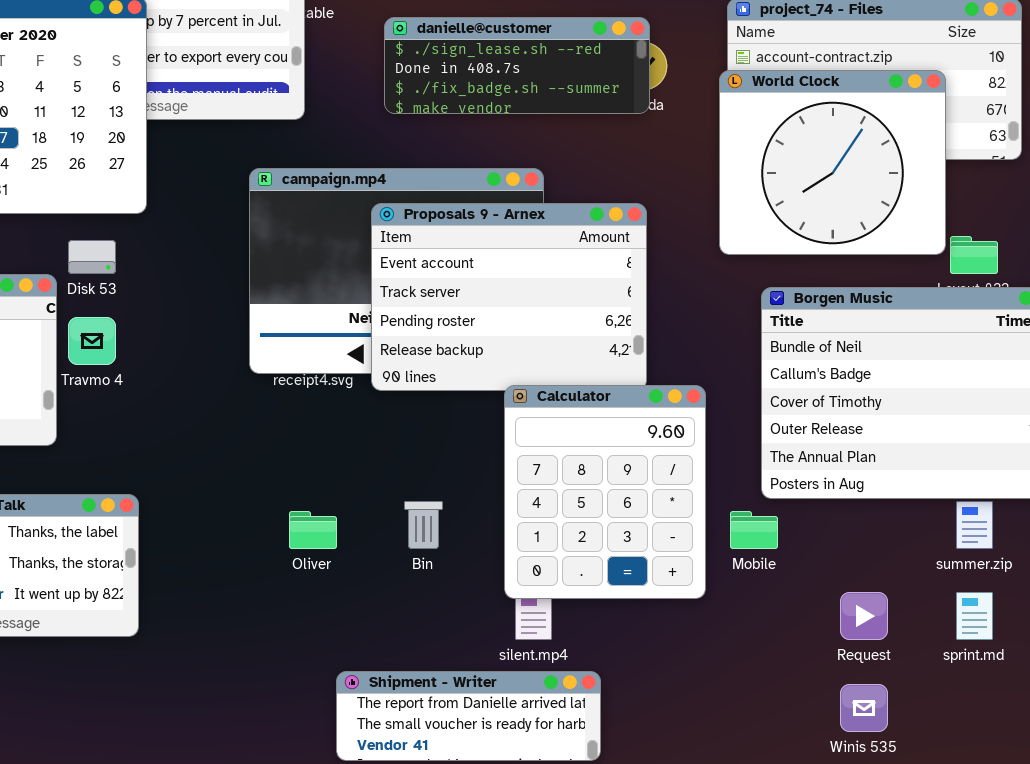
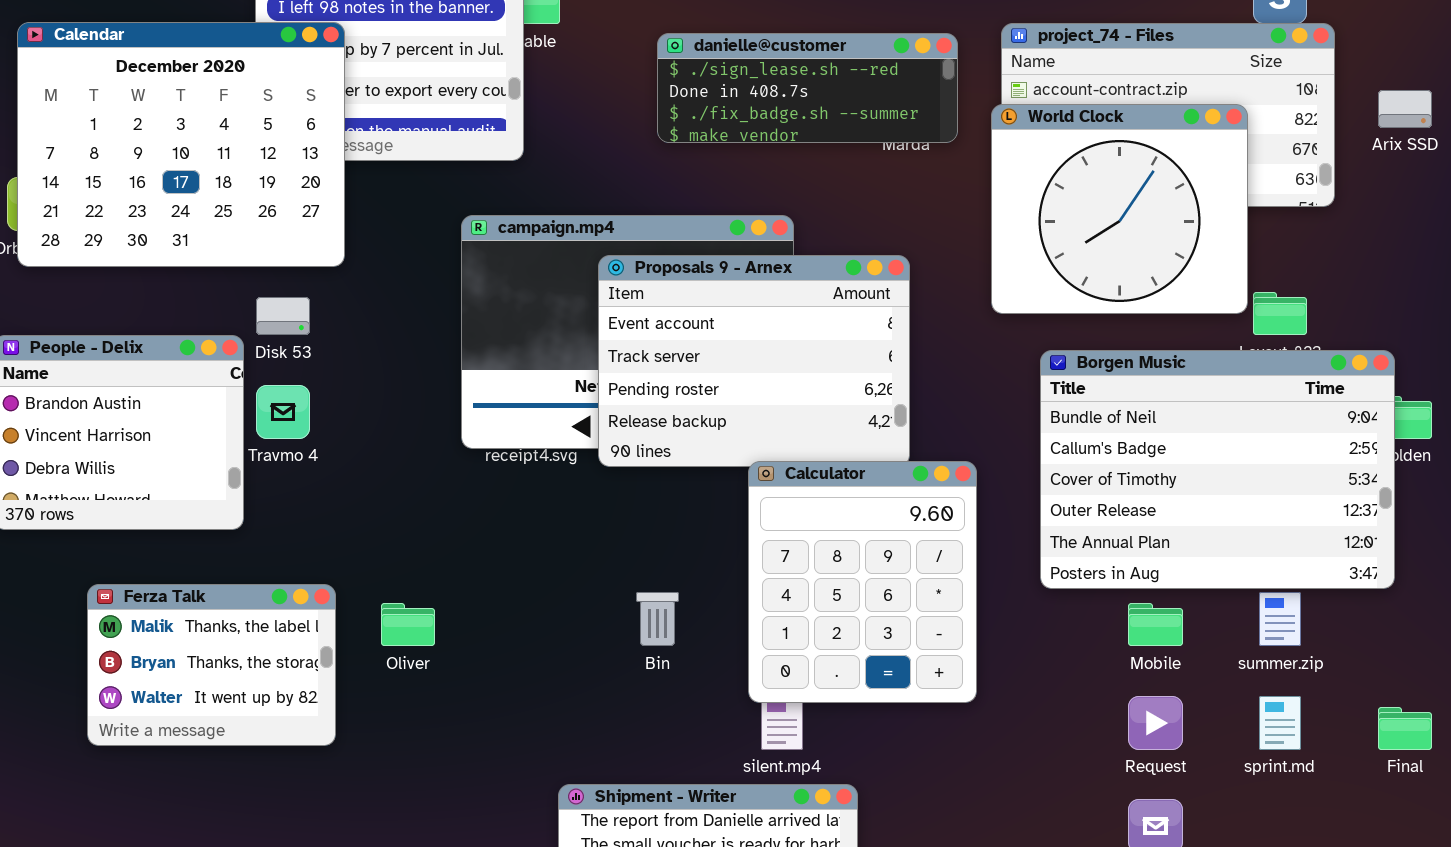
danielle@customer: [384,17,650,114] -> [657,33,958,143], moved
Oliver: [289,511,337,549] -> [381,603,435,646], moved
Mobile: [730,511,778,549] -> [1128,603,1183,646], moved

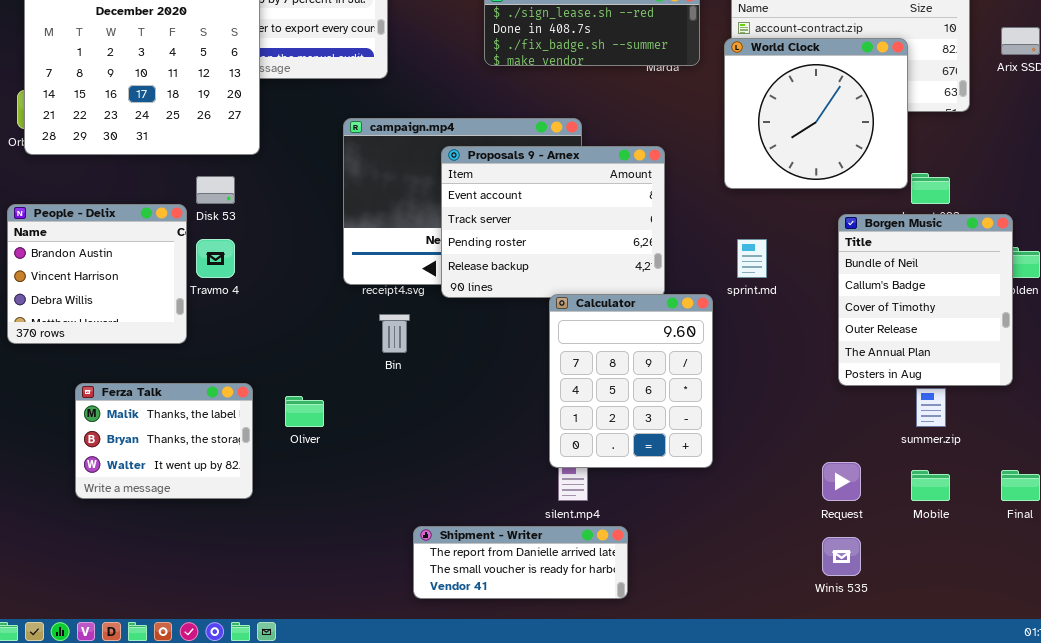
Borgen Music: [1040,350,1395,589] -> [838,214,1013,386], resized
Bin: [636,592,679,646] -> [379,314,410,353], moved
Mobile: [1128,603,1183,646] -> [911,470,950,501], moved
sprint.md: [1259,696,1301,750] -> [737,239,767,278], moved

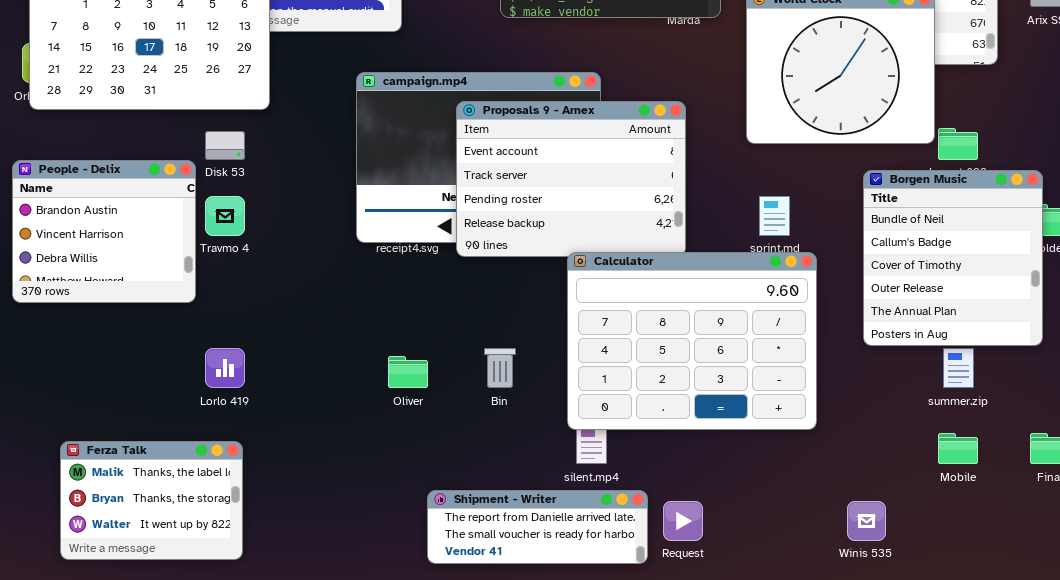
Calculator: [549,294,713,468] -> [567,252,817,430], resized
Bin: [379,314,410,353] -> [484,348,516,388], moved
Ferza Talk: [75,383,253,499] -> [60,441,243,560], moved
Oliver: [285,396,324,427] -> [388,356,428,388], moved
Request: [822,462,861,501] -> [663,501,703,541], moved

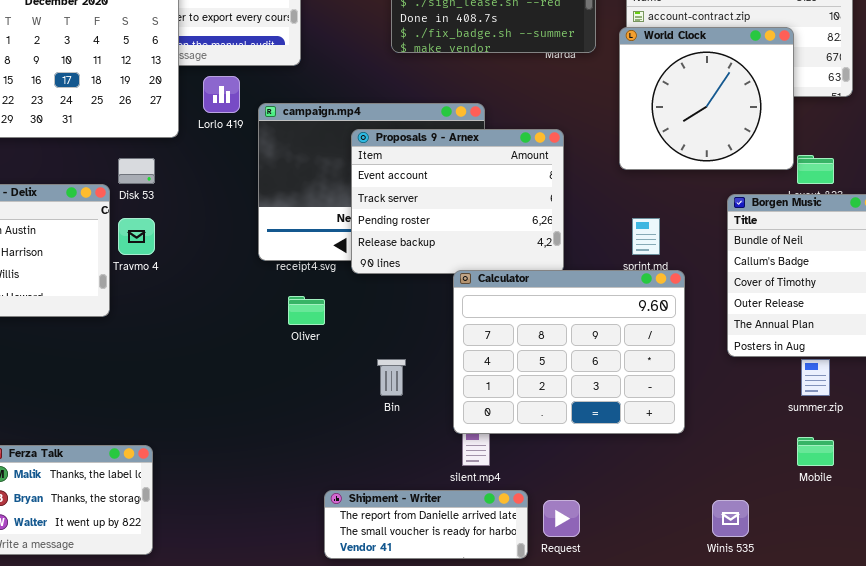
Lorlo 419: [205,348,245,388] -> [203,76,240,113], moved
Oliver: [388,356,428,388] -> [288,296,325,325], moved

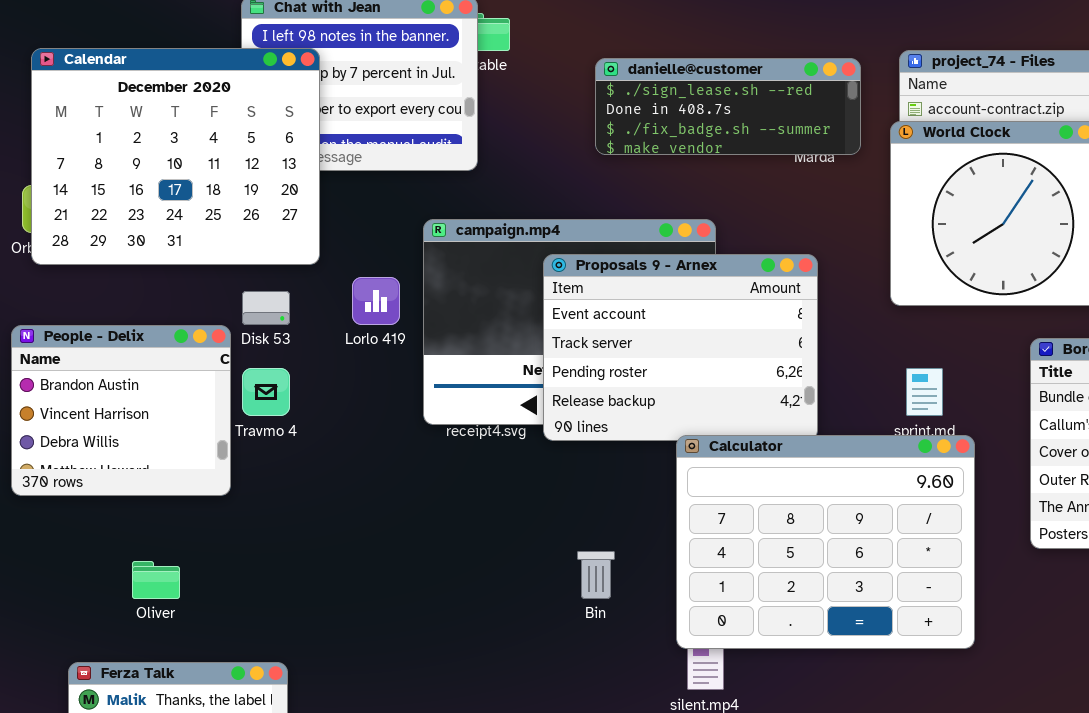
Lorlo 419: [203,76,240,113] -> [352,277,400,325], moved
Oliver: [288,296,325,325] -> [132,561,180,599], moved

